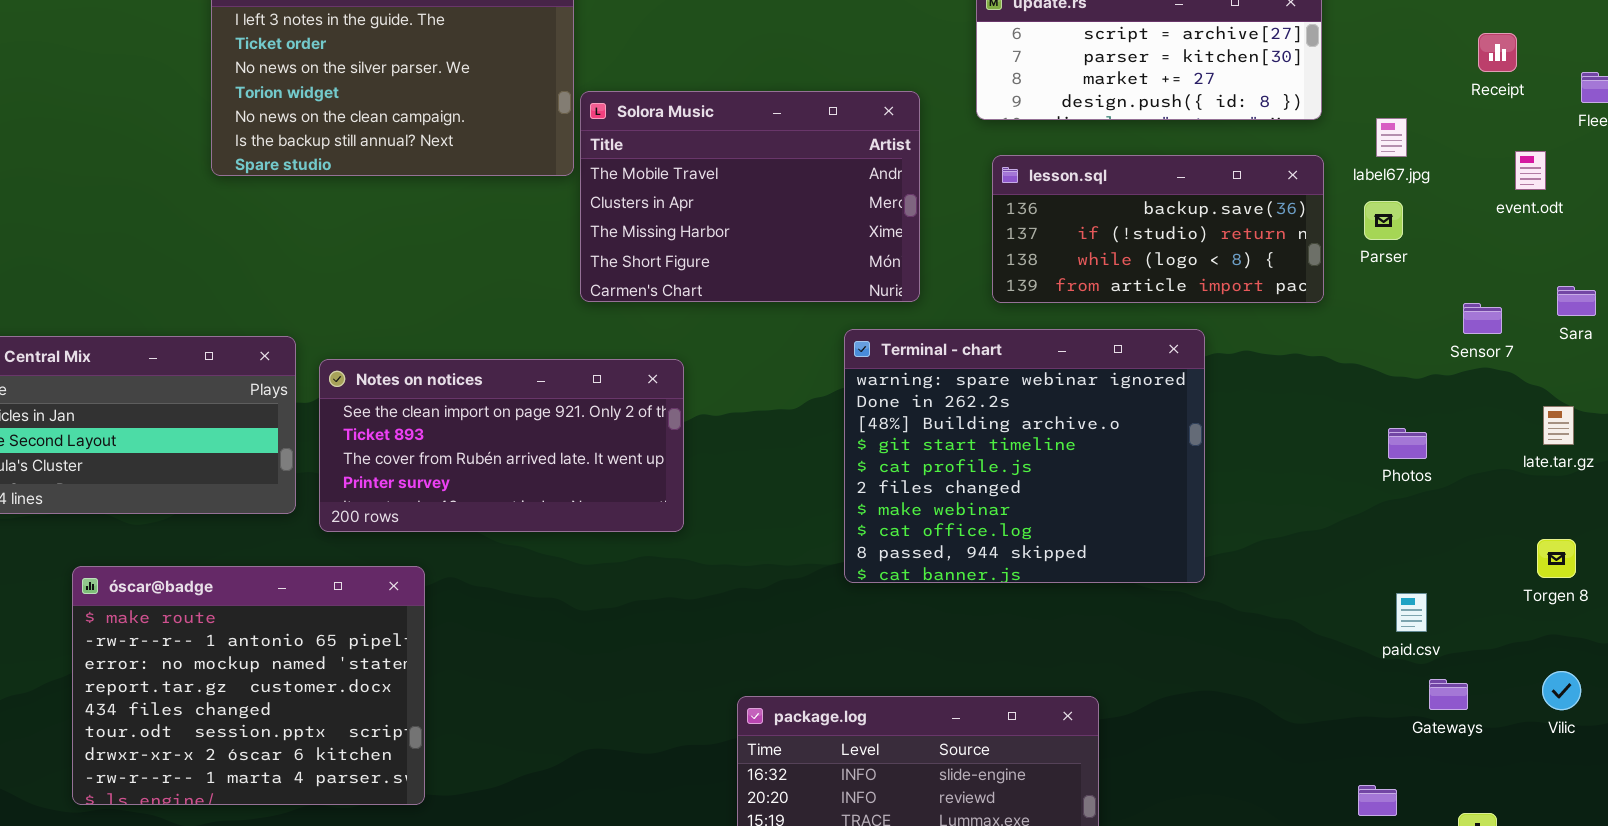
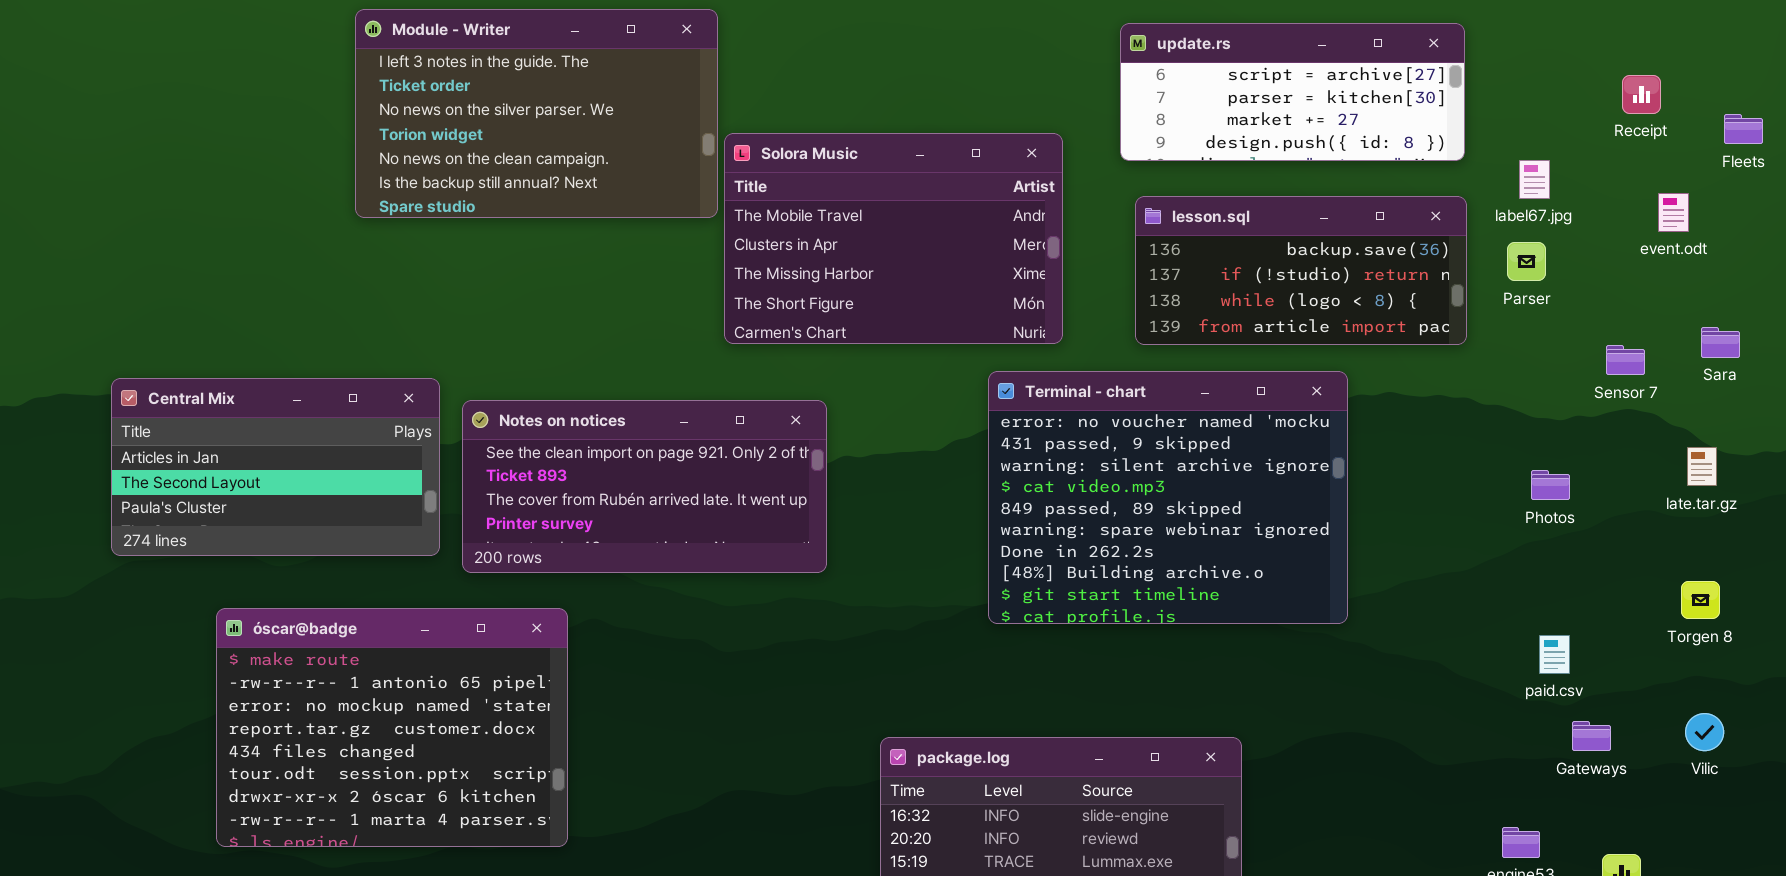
Terminal - chart: [844,329,1205,583] -> [988,371,1348,624], scrolled up 5 rows

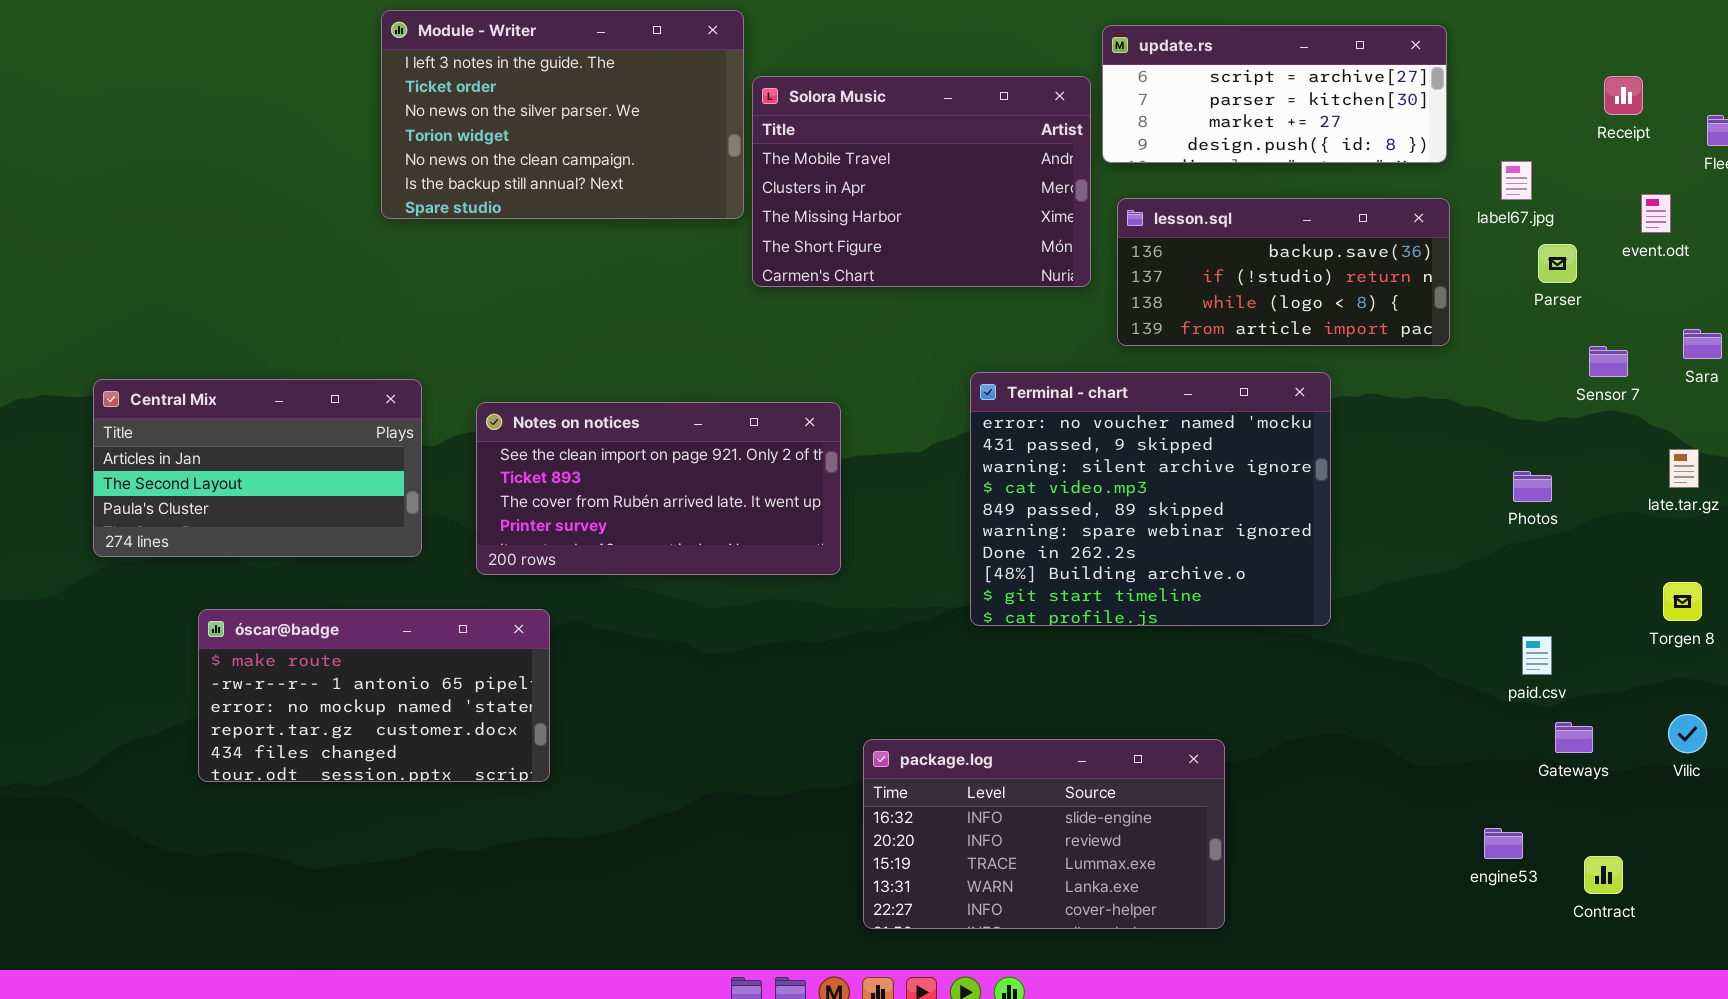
Module - Writer: [355,9,718,218] -> [381,10,744,219], moved
Solora Music: [724,133,1063,344] -> [752,76,1091,287], moved
Parser: [1507,242,1546,281] -> [1538,244,1577,283], moved
Notes on notices: [462,400,827,573] -> [476,402,841,575], moved
óscar@badge: [216,608,568,847] -> [198,609,550,782], resized

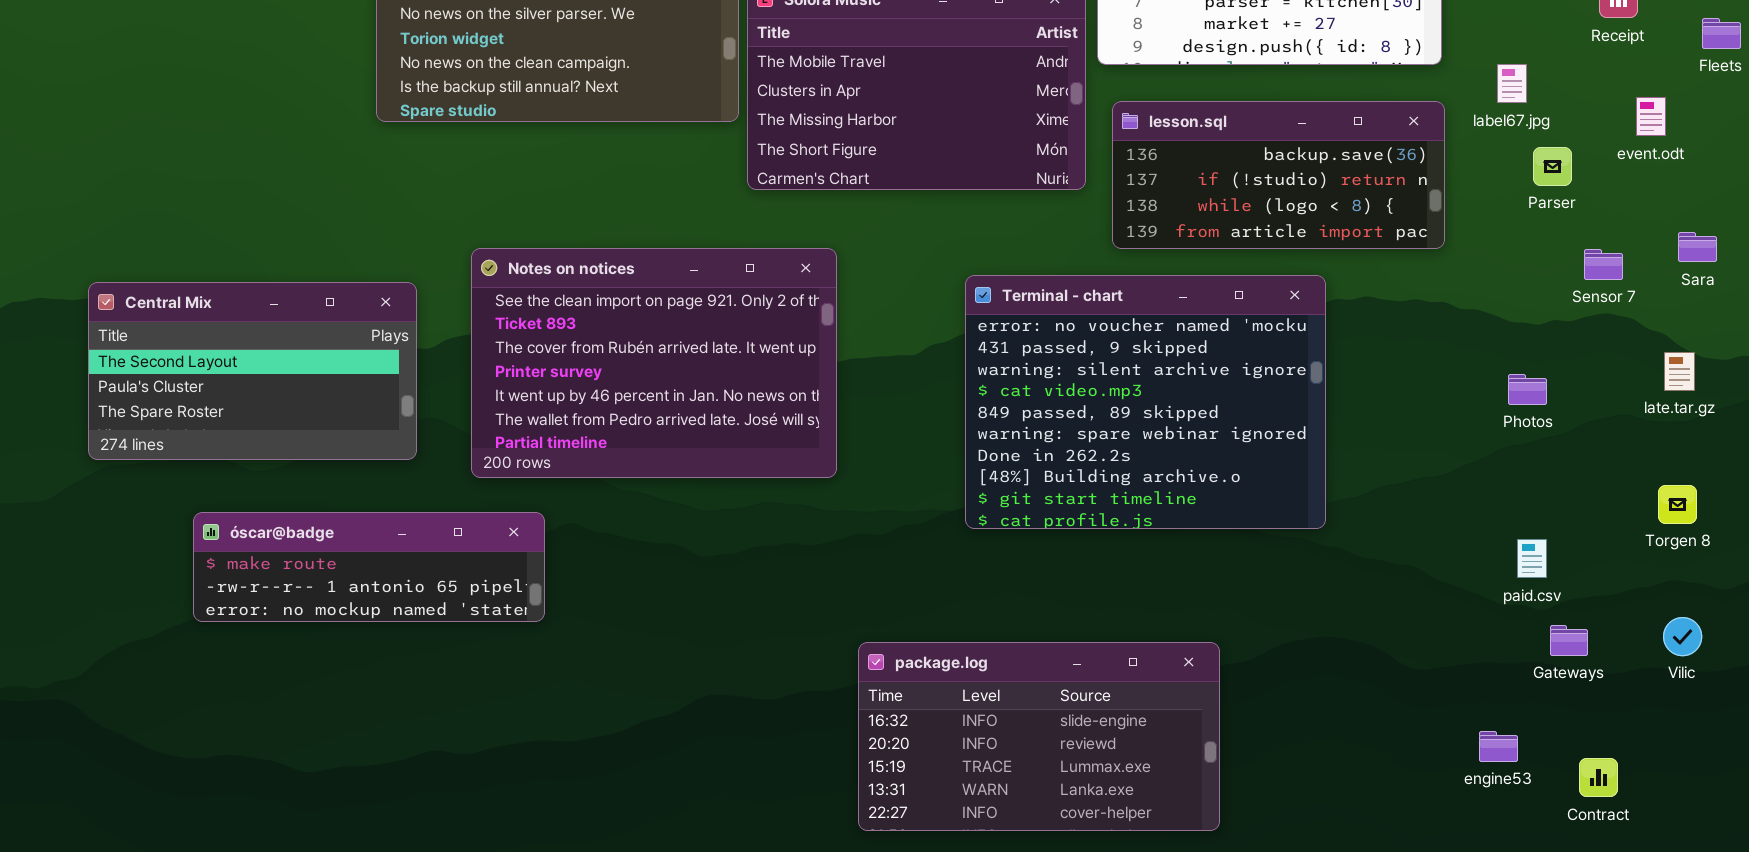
Central Mix: [93,379,422,557] -> [88,282,417,460], scrolled down 1 row
Notes on notices: [476,402,841,575] -> [471,248,837,478], resized
óscar@badge: [198,609,550,782] -> [193,512,545,622], resized

